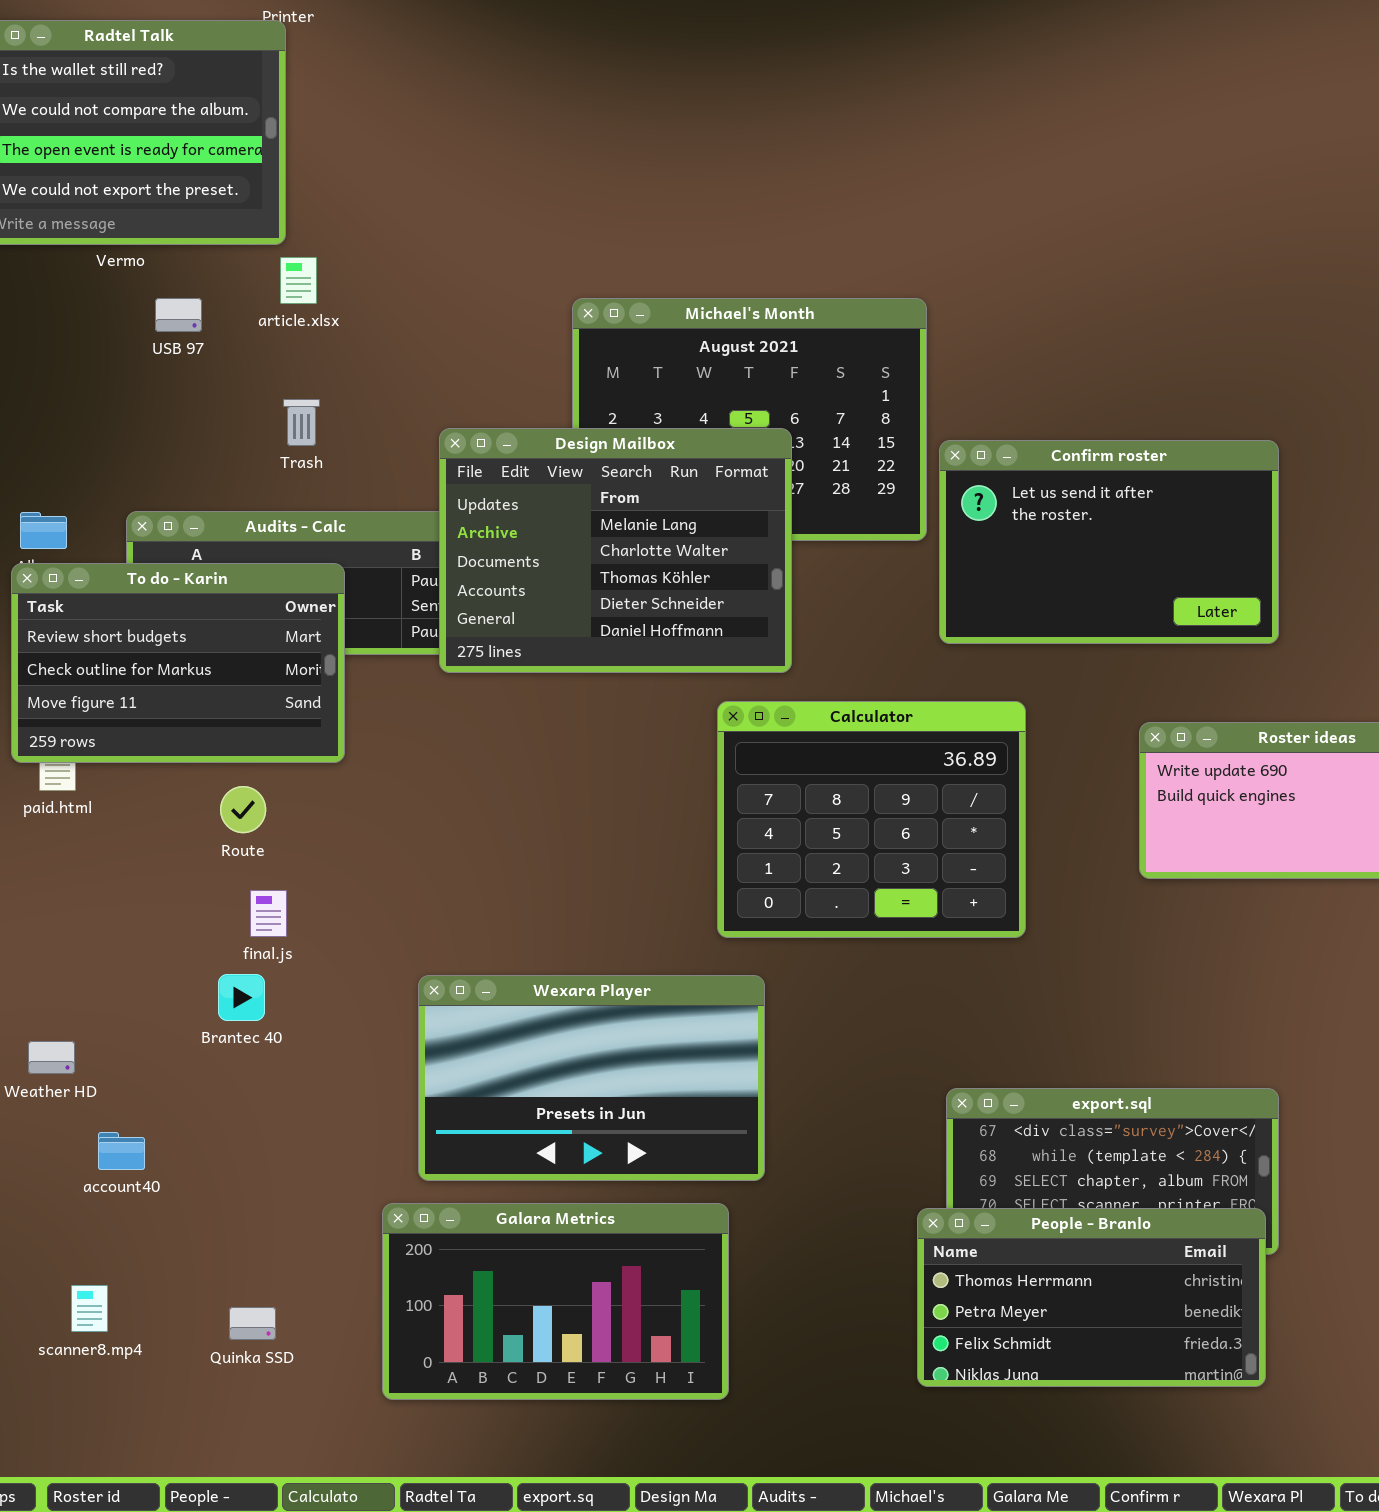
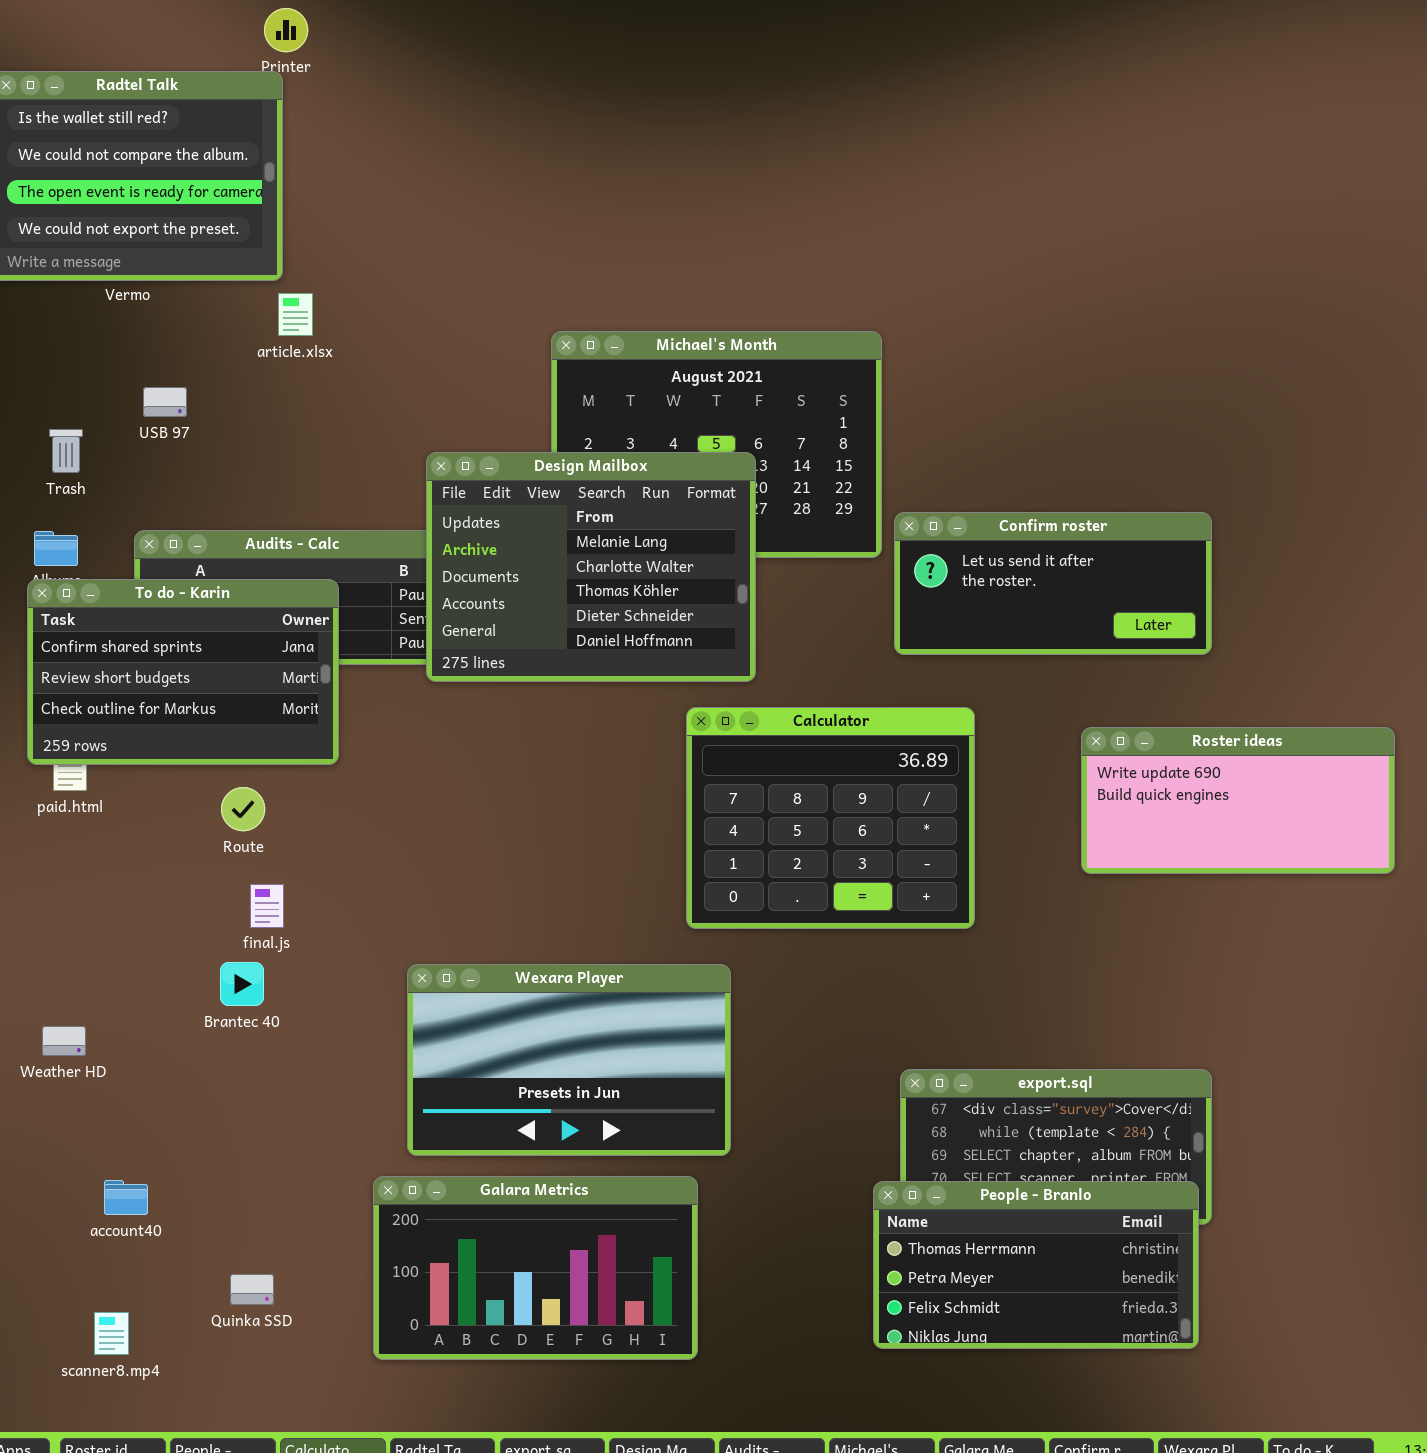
USB 97: [155,298,202,332] -> [143,387,187,417], moved
Trash: [283,399,320,446] -> [49,429,83,473], moved
Confirm roster: [939,440,1279,644] -> [894,512,1212,655], resized
To do - Karin: [11,563,345,763] -> [27,579,339,765], scrolled up 1 row
account40: [98,1132,145,1170] -> [104,1180,148,1215], moved
scanner8.mp4: [71,1285,108,1332] -> [94,1312,129,1355], moved

